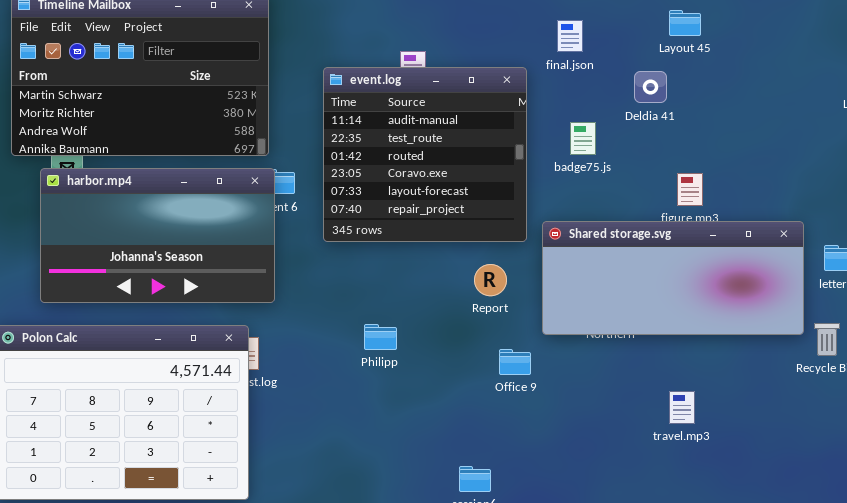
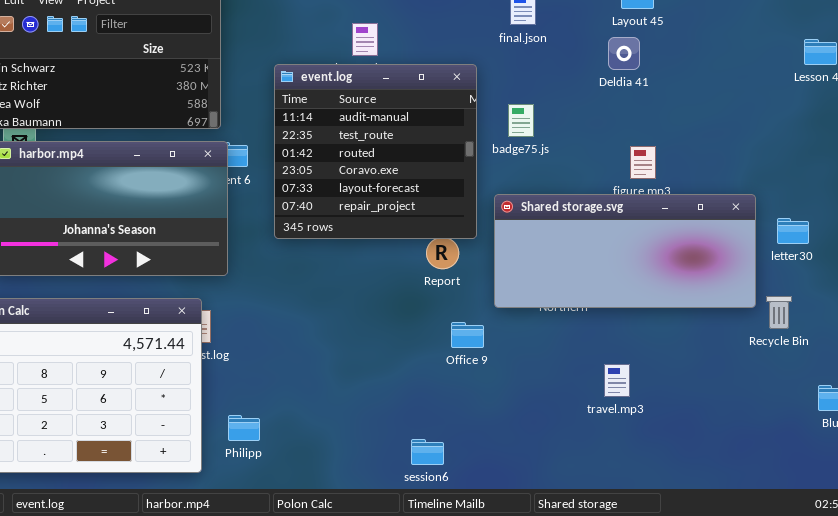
event.log: [323,67,527,242] -> [274,64,477,239], moved
Deldia 41: [634,71,667,103] -> [608,37,640,70], moved
badge75.js: [570,122,596,155] -> [508,104,534,137], moved
Philipp: [364,324,397,350] -> [228,415,260,441], moved
travel.mp3: [669,391,695,424] -> [604,364,630,397], moved

